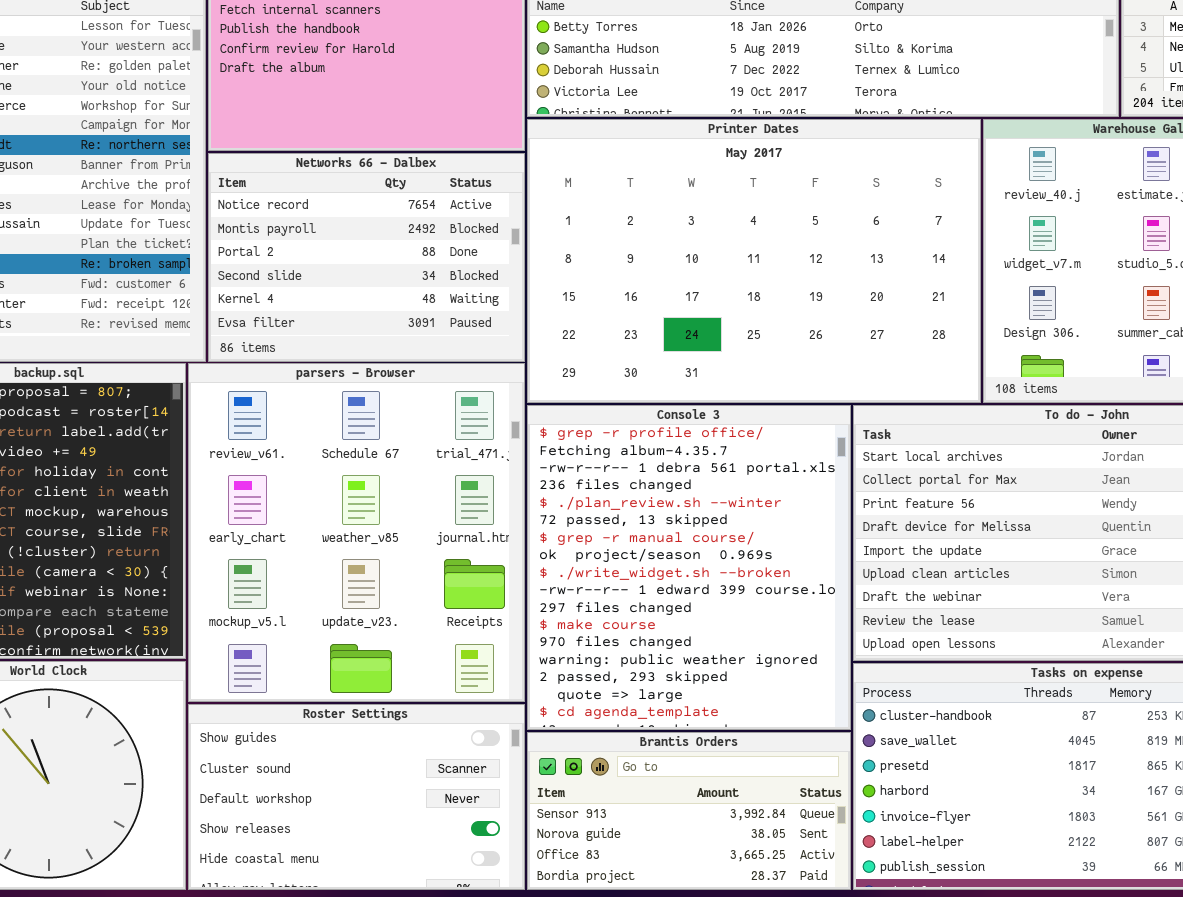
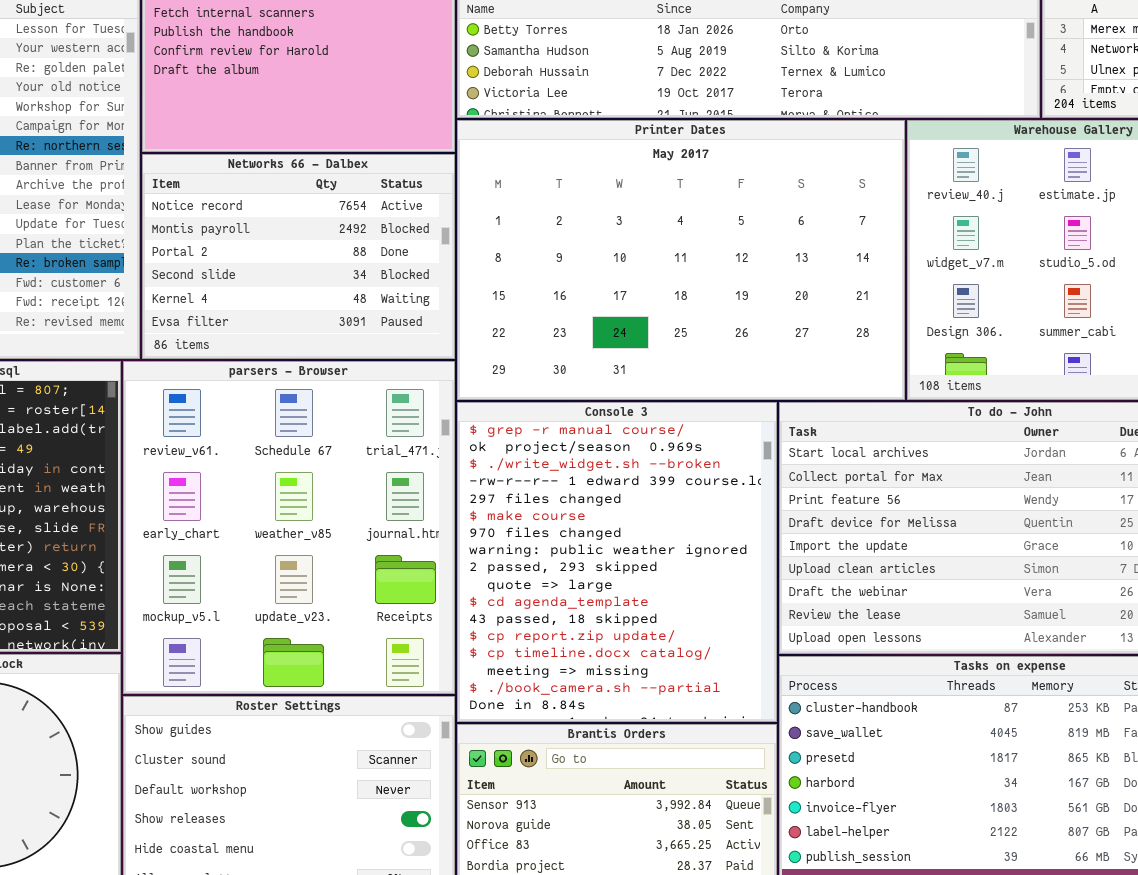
Console 3: [527,405,851,730] -> [457,402,777,722], scrolled down 6 rows

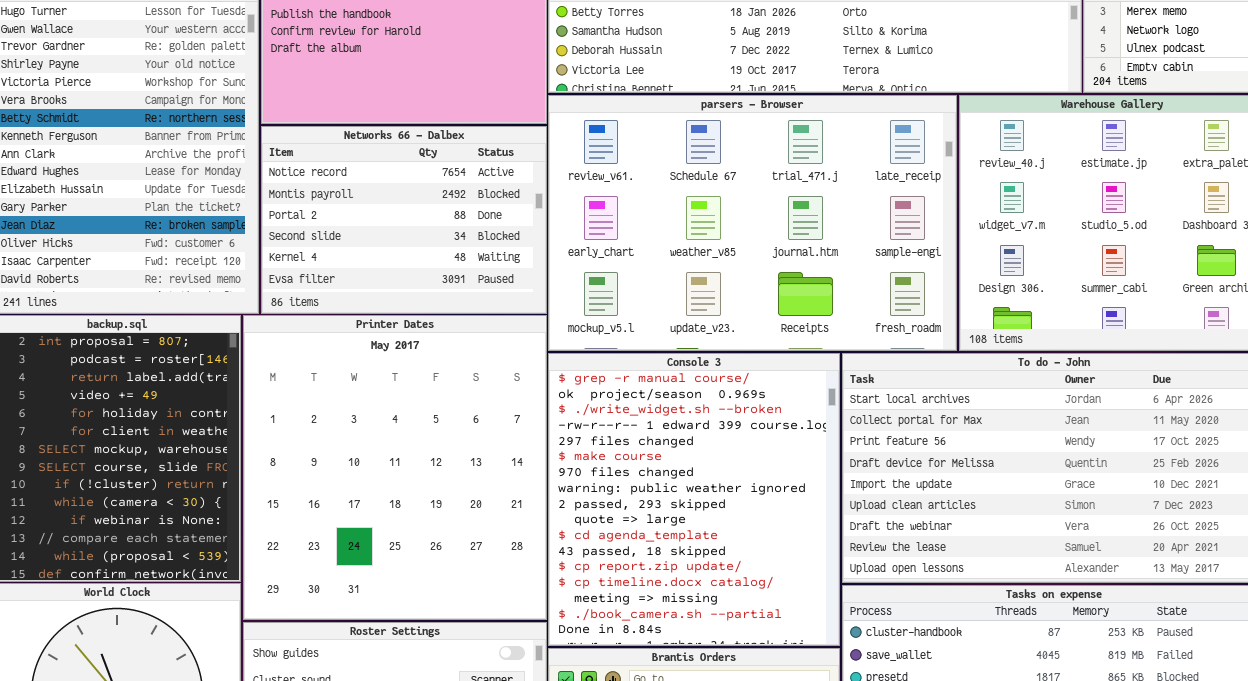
Printer Dates: [457,120,905,400] -> [243,315,547,620], moved, resized
parsers - Browser: [123,361,455,694] -> [548,95,957,351], moved, resized

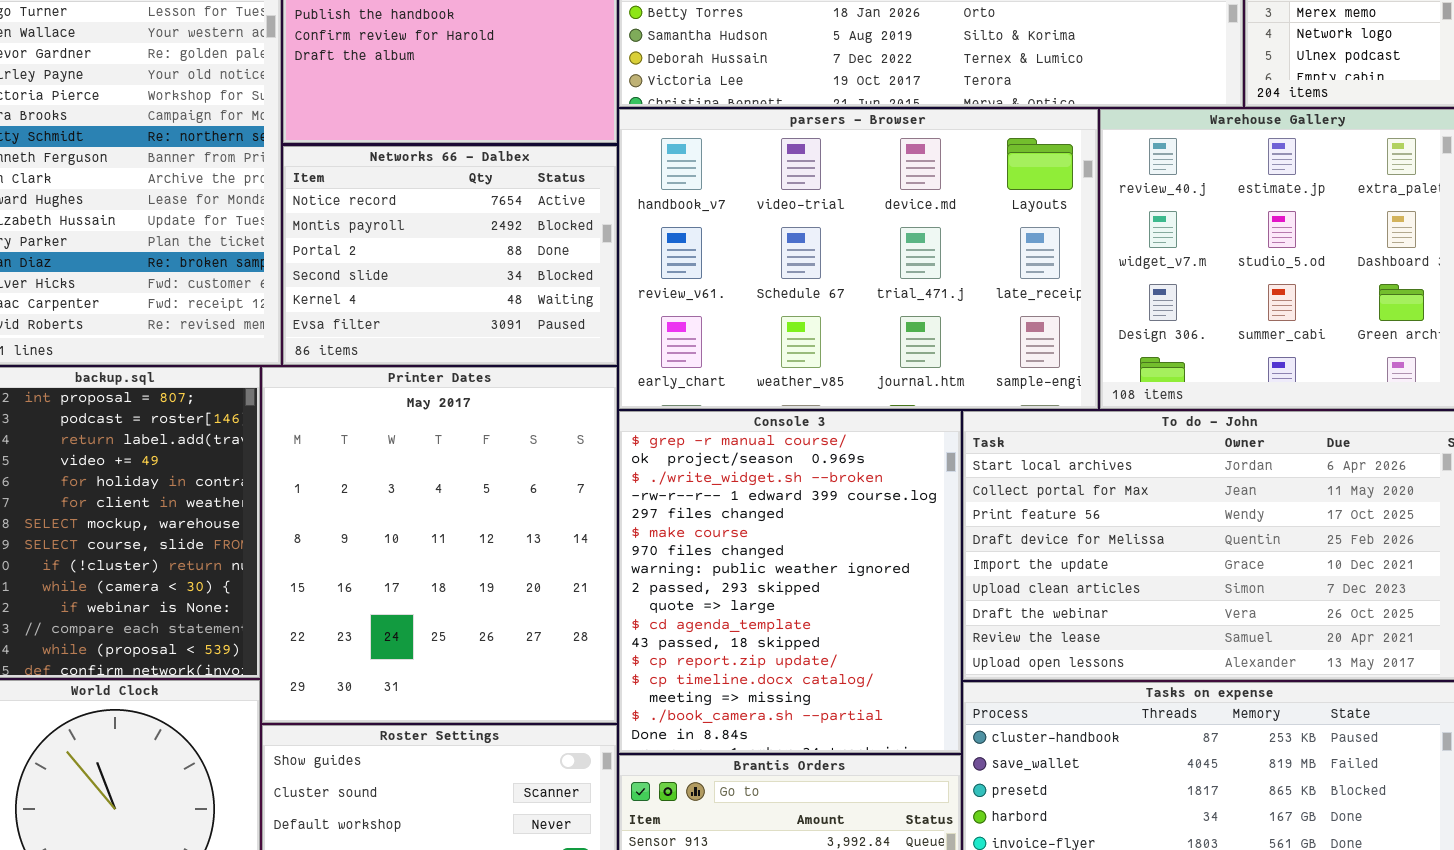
parsers - Browser: [548,95,957,351] -> [619,109,1098,409], scrolled up 1 row

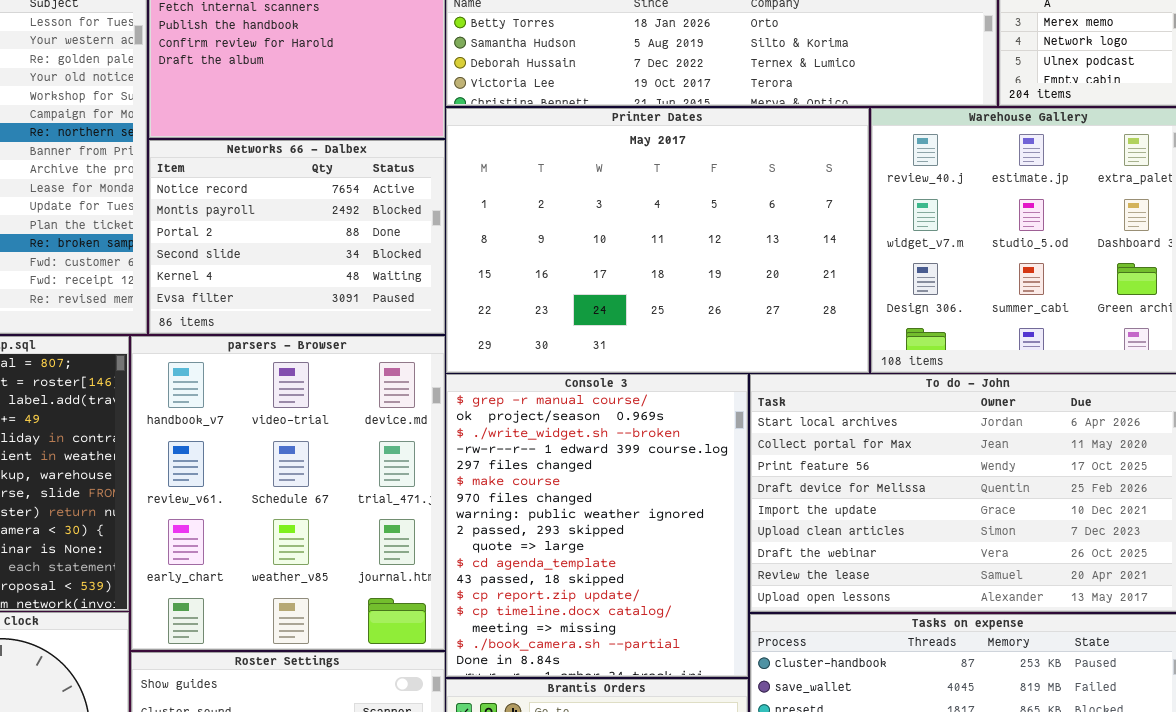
parsers - Browser: [619,109,1098,409] -> [131,336,445,650], moved, resized
Printer Dates: [262,367,617,723] -> [446,108,869,373], moved, resized

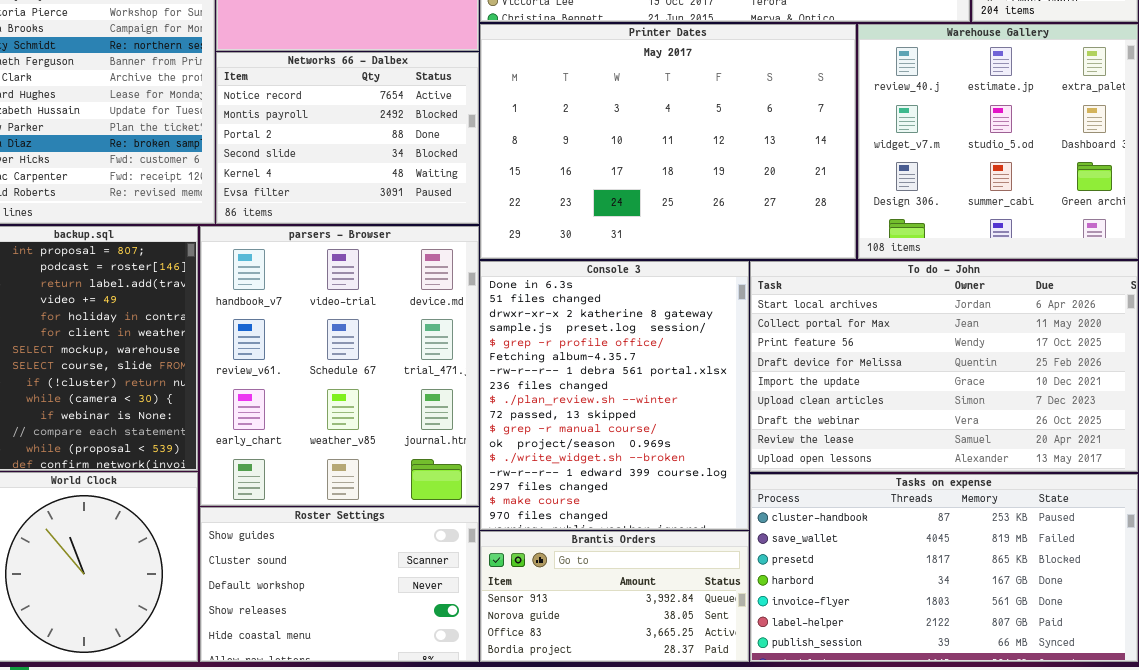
Console 3: [446,374,748,677] -> [480,261,749,530], scrolled up 10 rows

